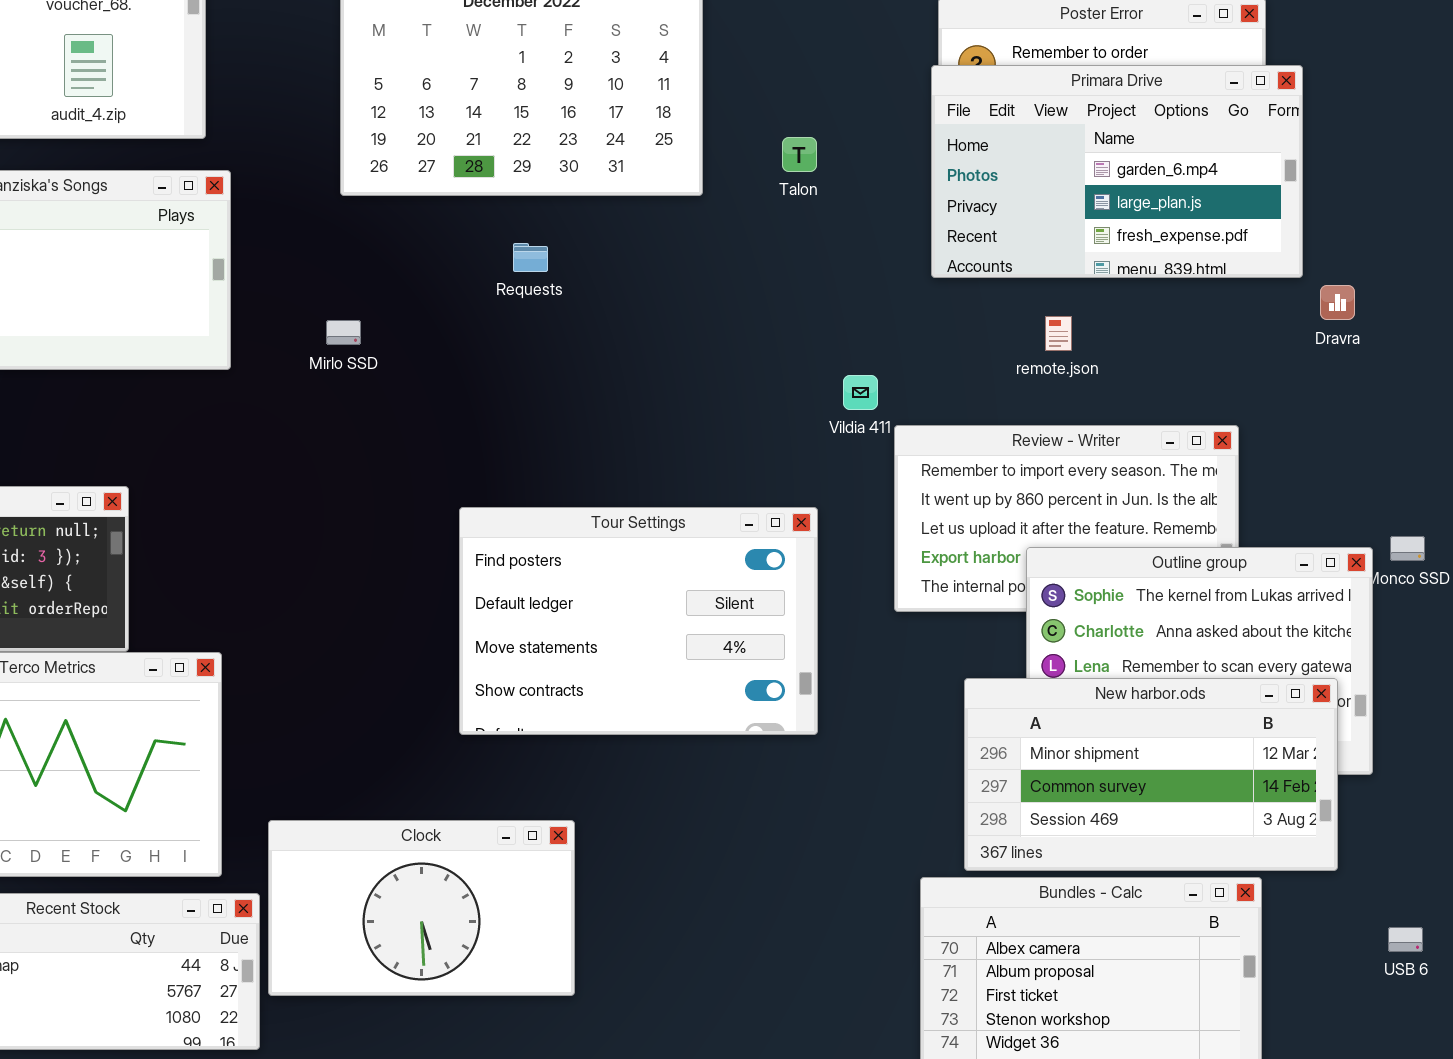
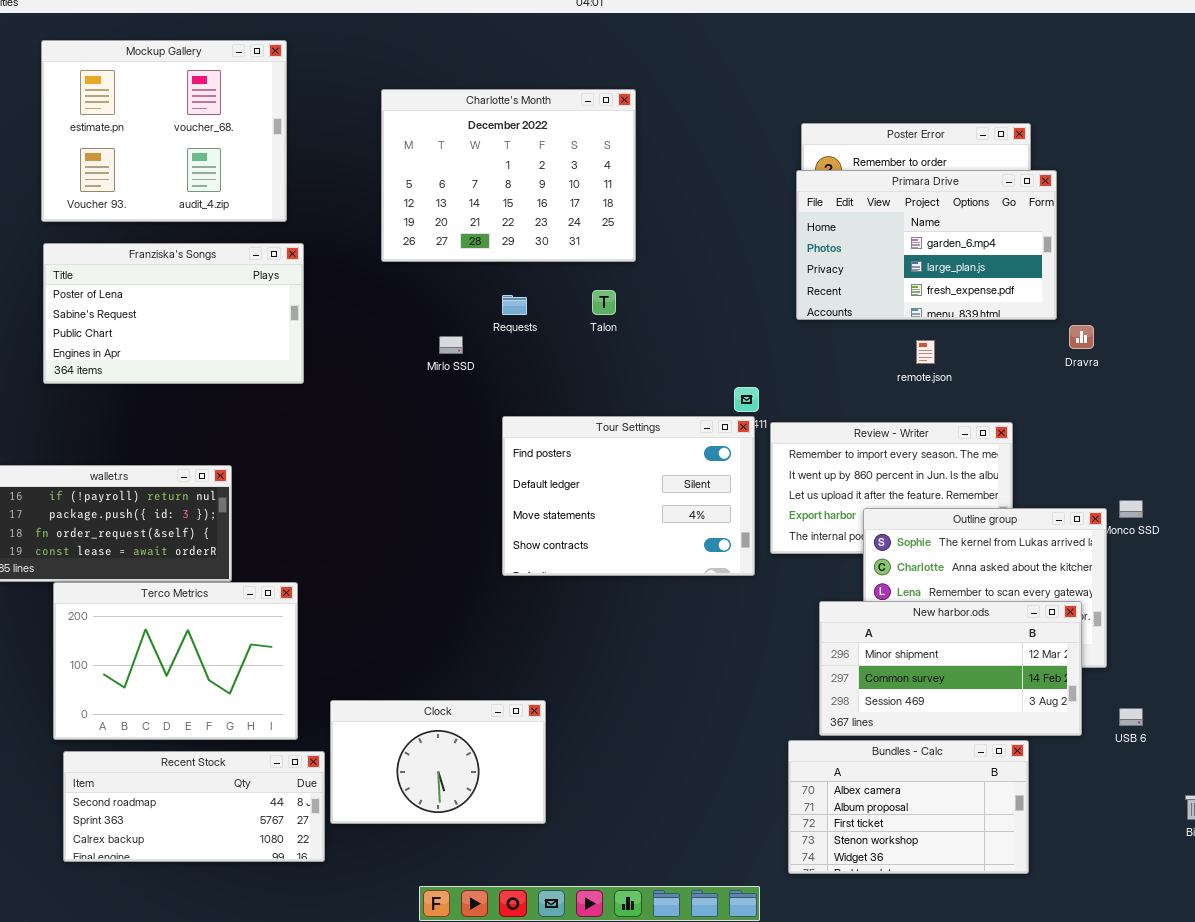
Talon: [782,137,817,172] -> [592,290,616,315], moved
remote.json: [1045,316,1072,351] -> [916,340,935,364], moved
Mirlo SSD: [326,320,361,345] -> [439,336,463,354], moved
Tour Settings: [459,507,818,735] -> [502,416,755,576], moved
USB 6: [1388,927,1423,952] -> [1119,708,1143,726], moved

